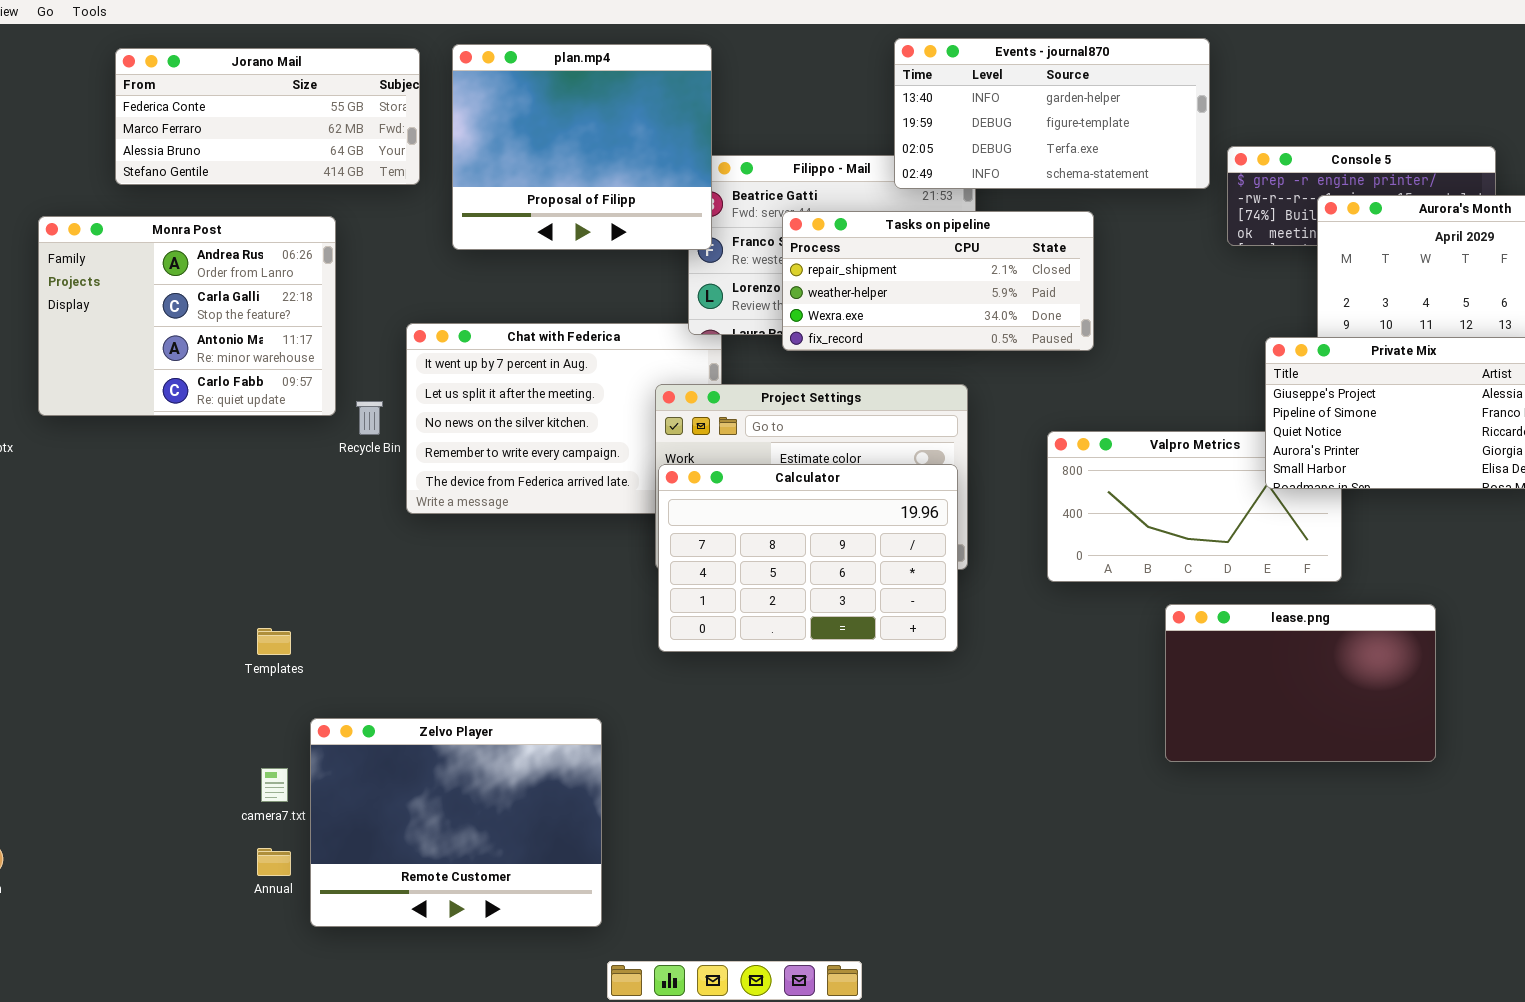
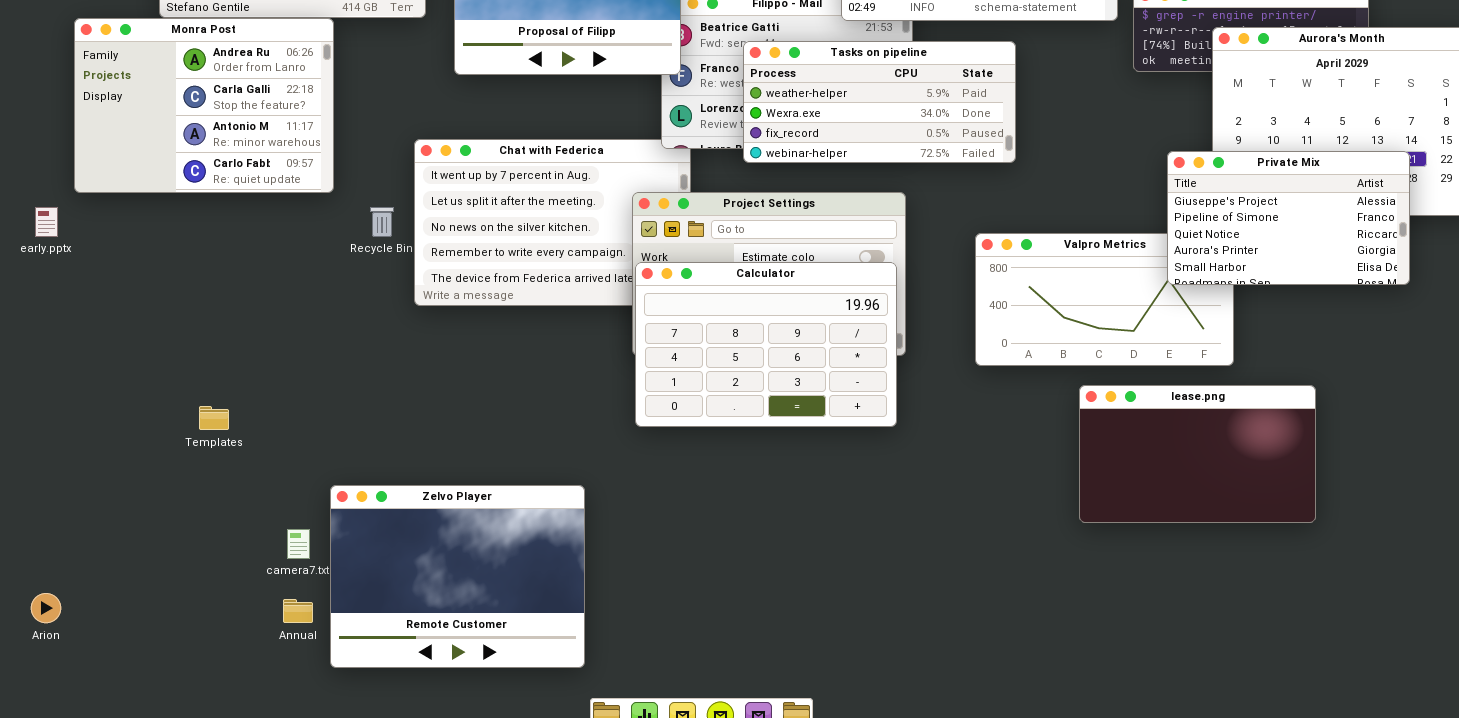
Tasks on pipeline: [782,211,1094,351] -> [743,41,1016,163], scrolled down 1 row
Monra Post: [38,216,336,416] -> [74,18,334,193], moved
Templates: [257,628,291,655] -> [199,406,229,430], moved

